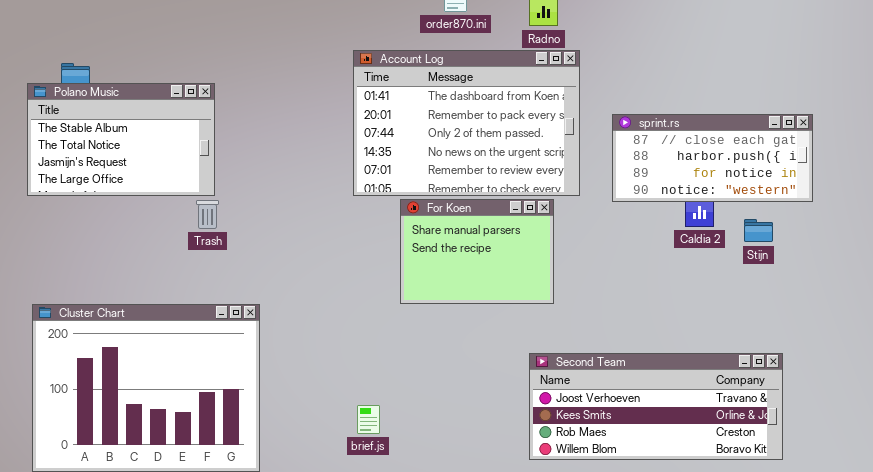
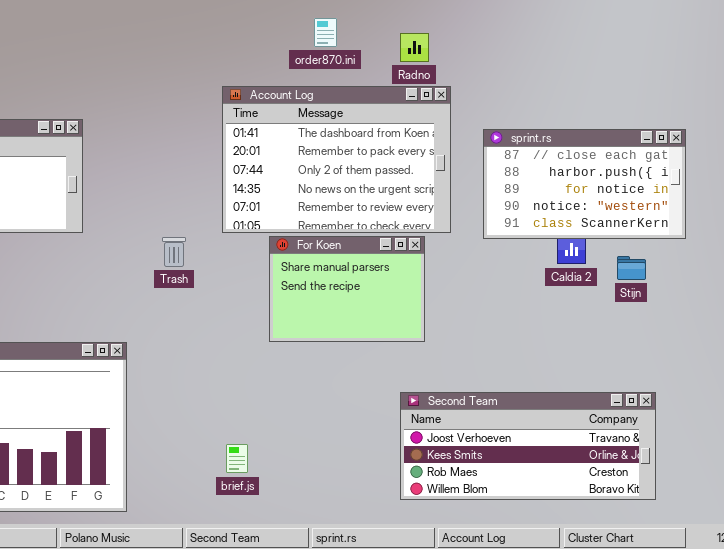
sprint.rs: [612,114,813,202] -> [483,129,686,239], resized
Trash: [196,200,219,229] -> [162,237,186,267], moved

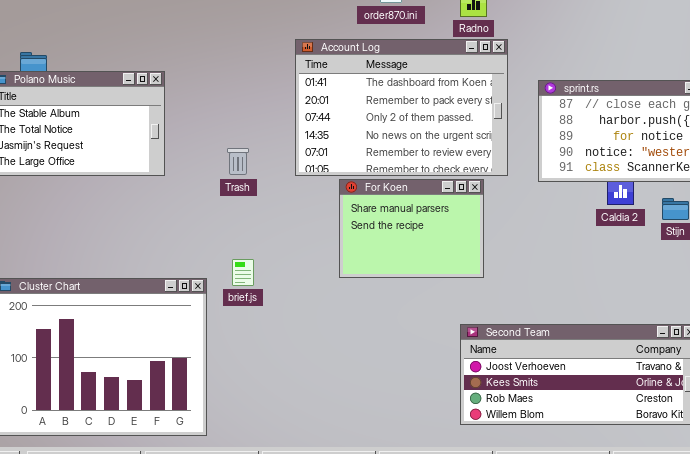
Trash: [162,237,186,267] -> [227,148,249,175], moved
brief.js: [226,444,248,473] -> [232,259,254,286], moved

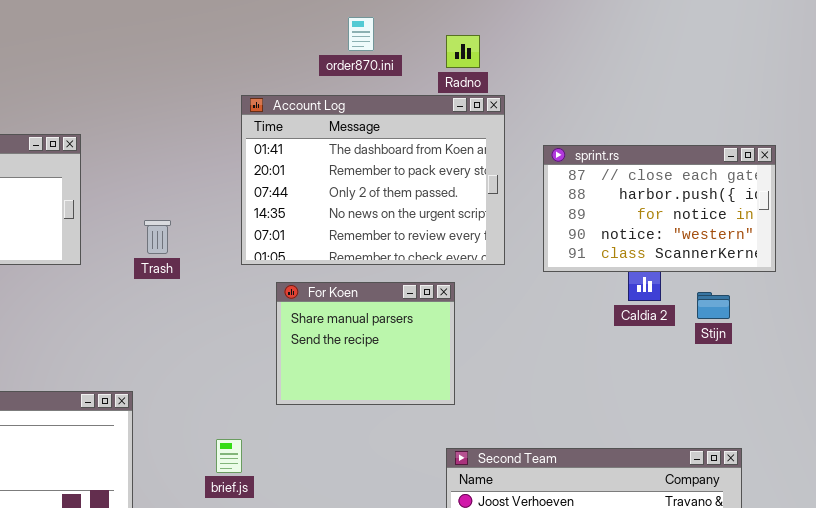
Trash: [227,148,249,175] -> [144,220,171,254], moved
For Koen: [339,179,484,278] -> [276,282,455,405], moved
brief.js: [232,259,254,286] -> [216,439,242,473], moved

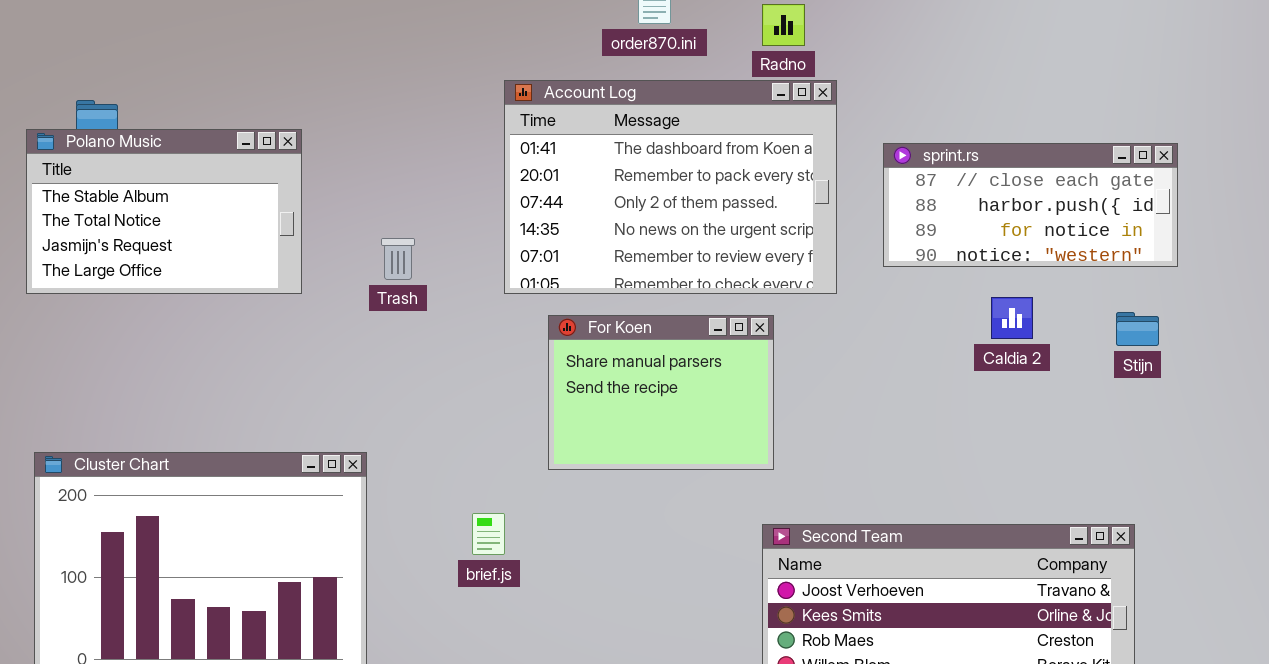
sprint.rs: [543,145,776,272] -> [883,143,1178,267], resized
Stijn: [697,292,730,319] -> [1116,312,1159,346], moved

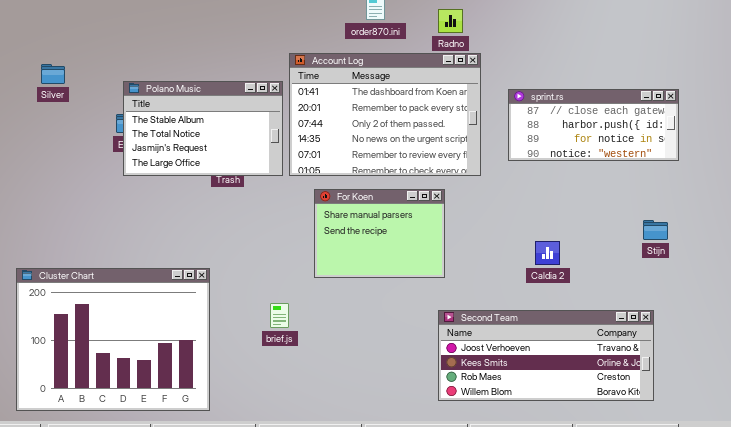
Polano Music: [26,129,302,294] -> [123,81,283,176], moved
Caldia 2: [991,297,1033,339] -> [535,241,560,265], moved
Stijn: [1116,312,1159,346] -> [643,220,668,240], moved

